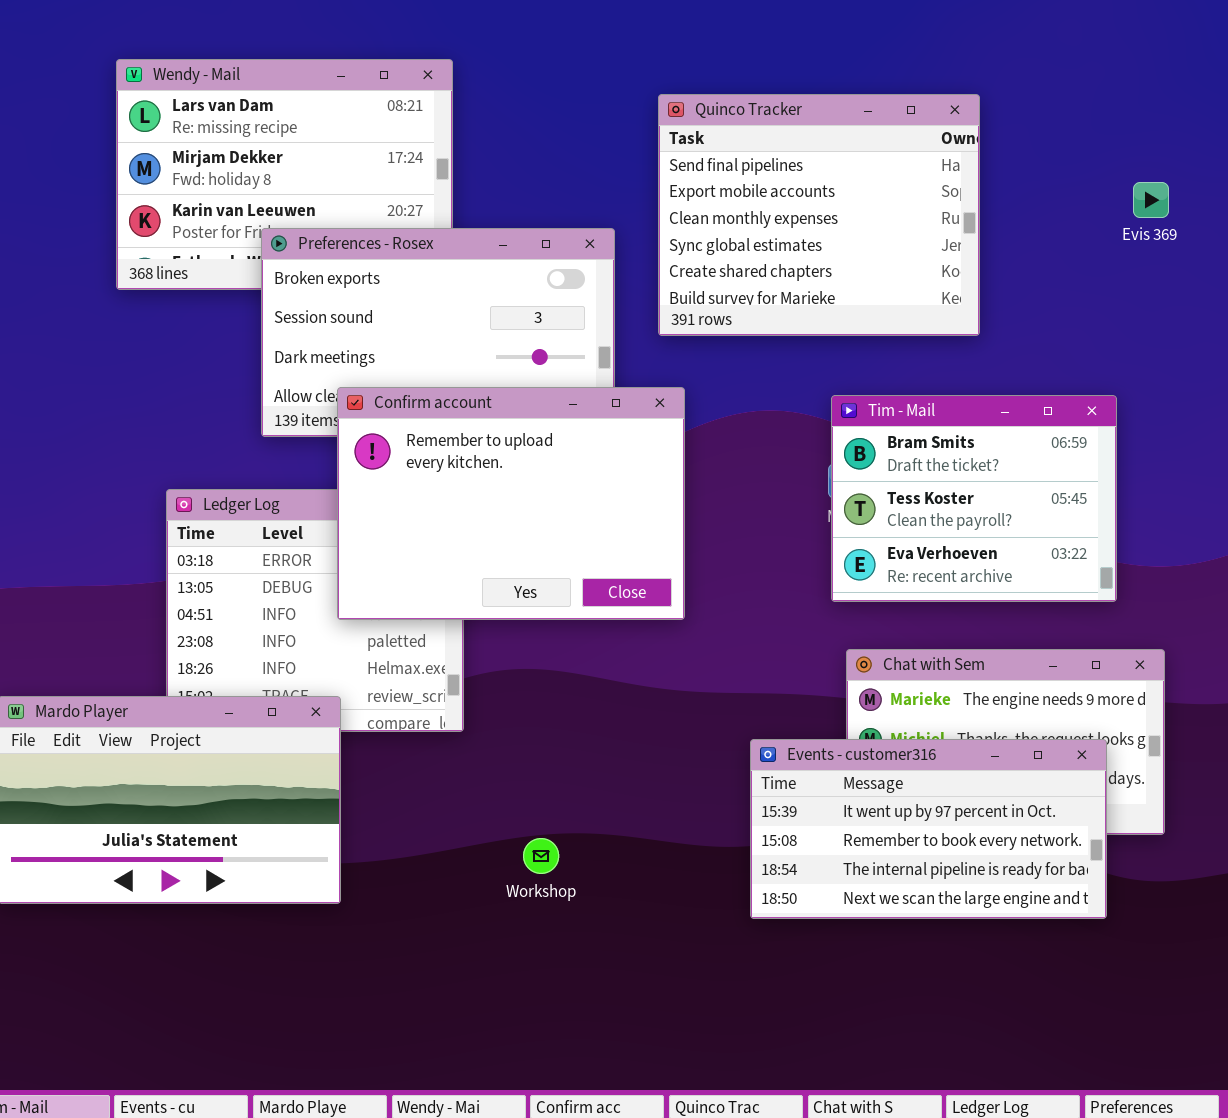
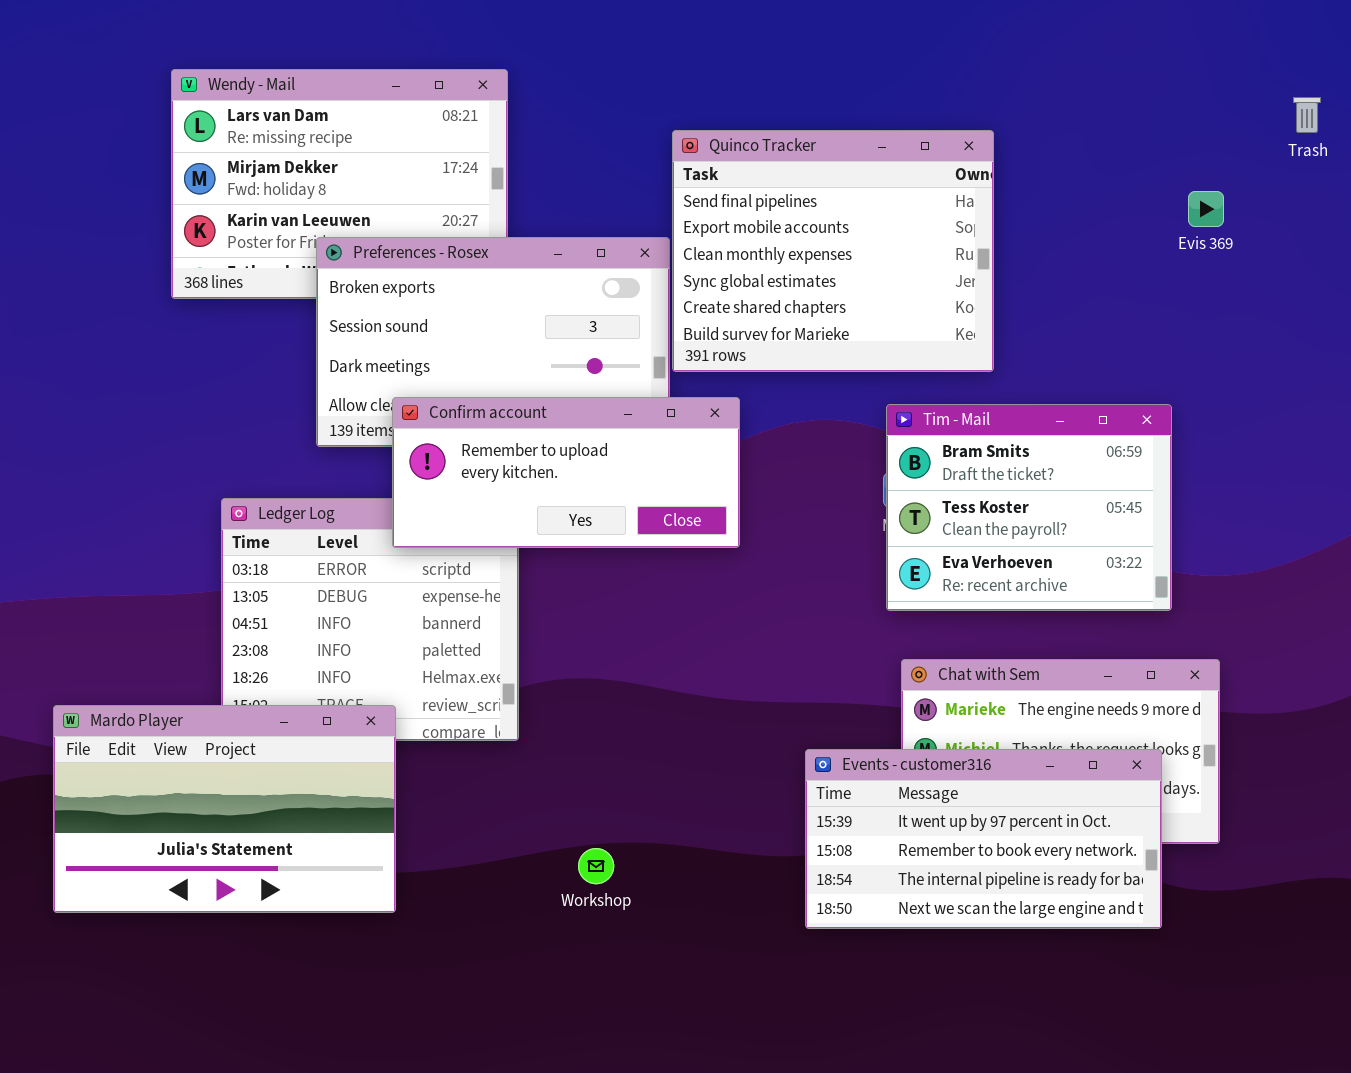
Quinco Tracker: [658,94,980,336] -> [672,130,994,372], moved
Confirm account: [337,387,685,620] -> [392,397,740,548], resized

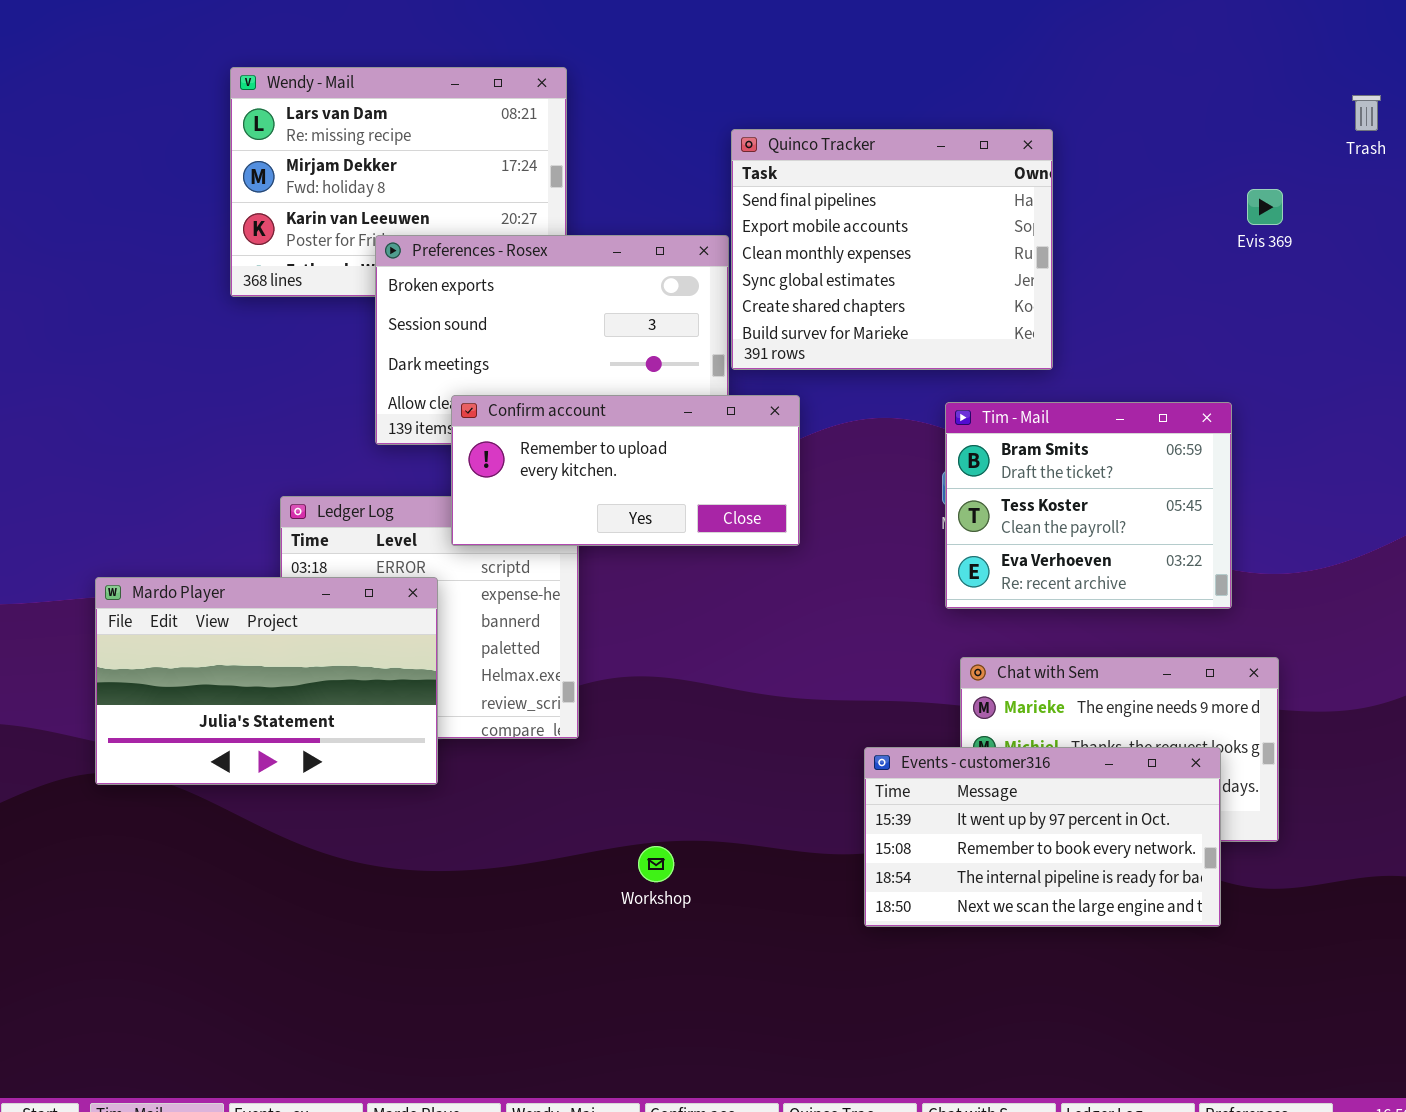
Mardo Player: [53,705,396,913] -> [95,577,438,785], moved

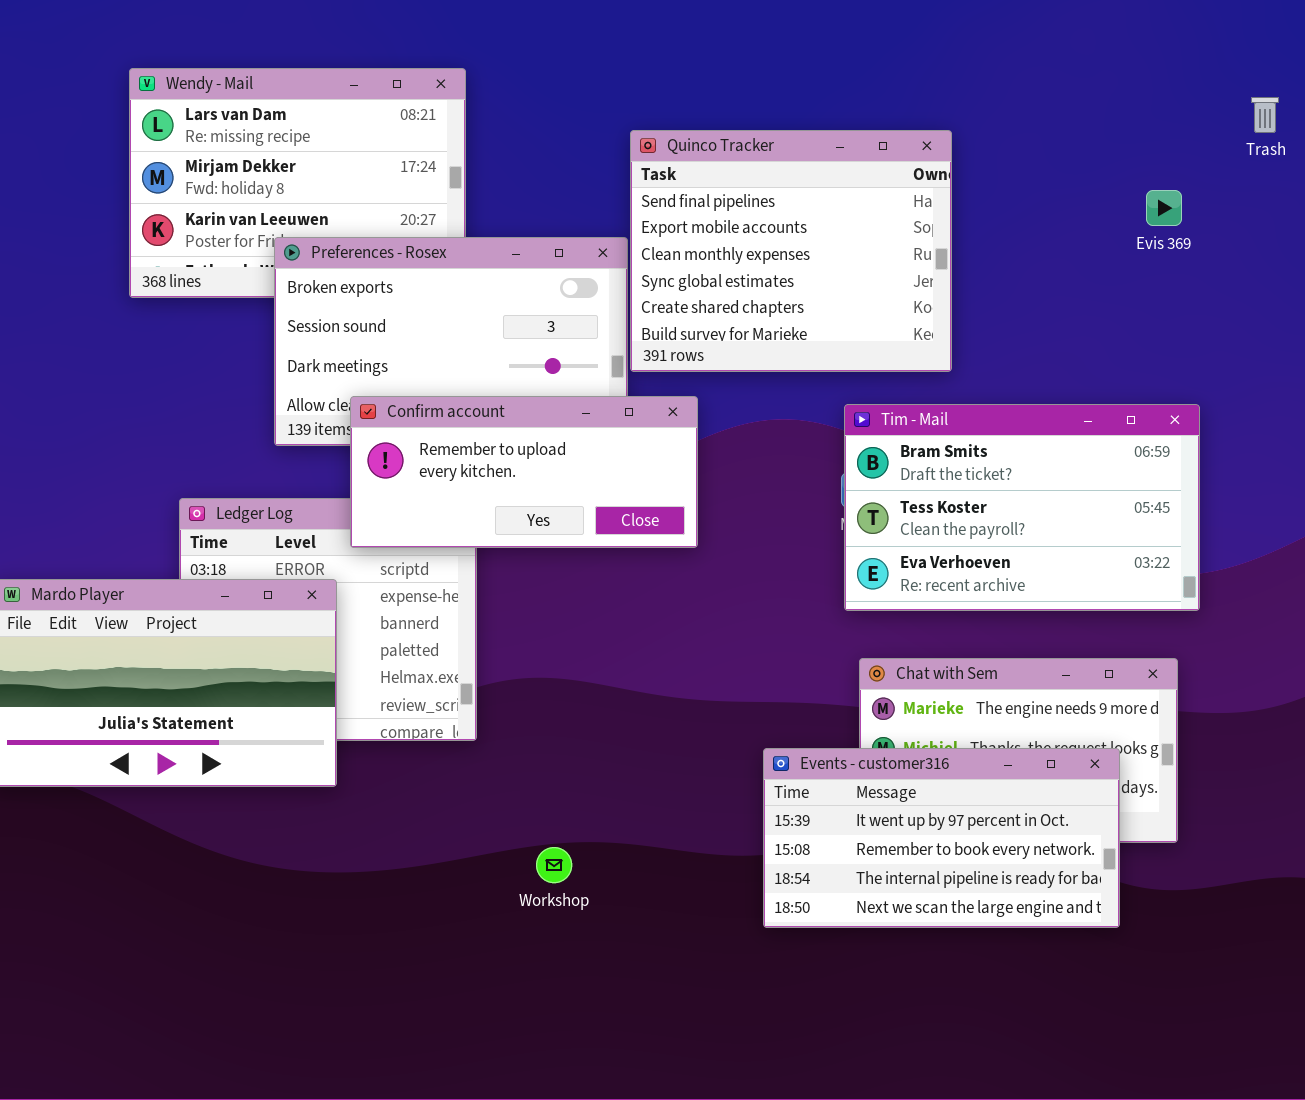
Tim - Mail: [945,402,1232,609] -> [844,404,1200,611], resized

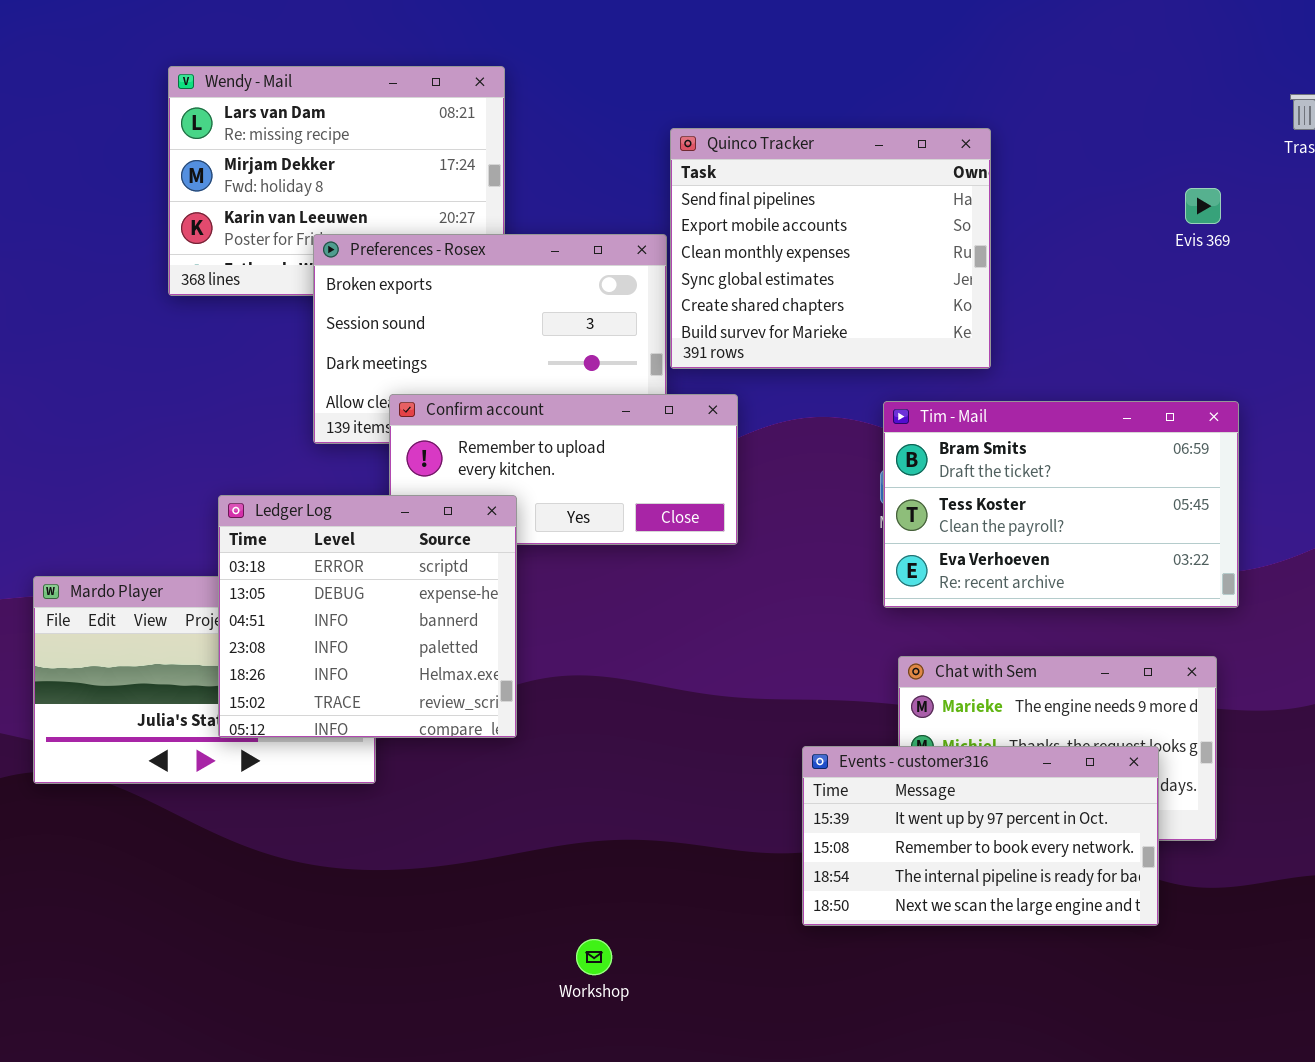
Ledger Log: [179,498,477,741] -> [218,495,517,738], raised
Workshop: [536,847,572,883] -> [576,939,612,975], moved

